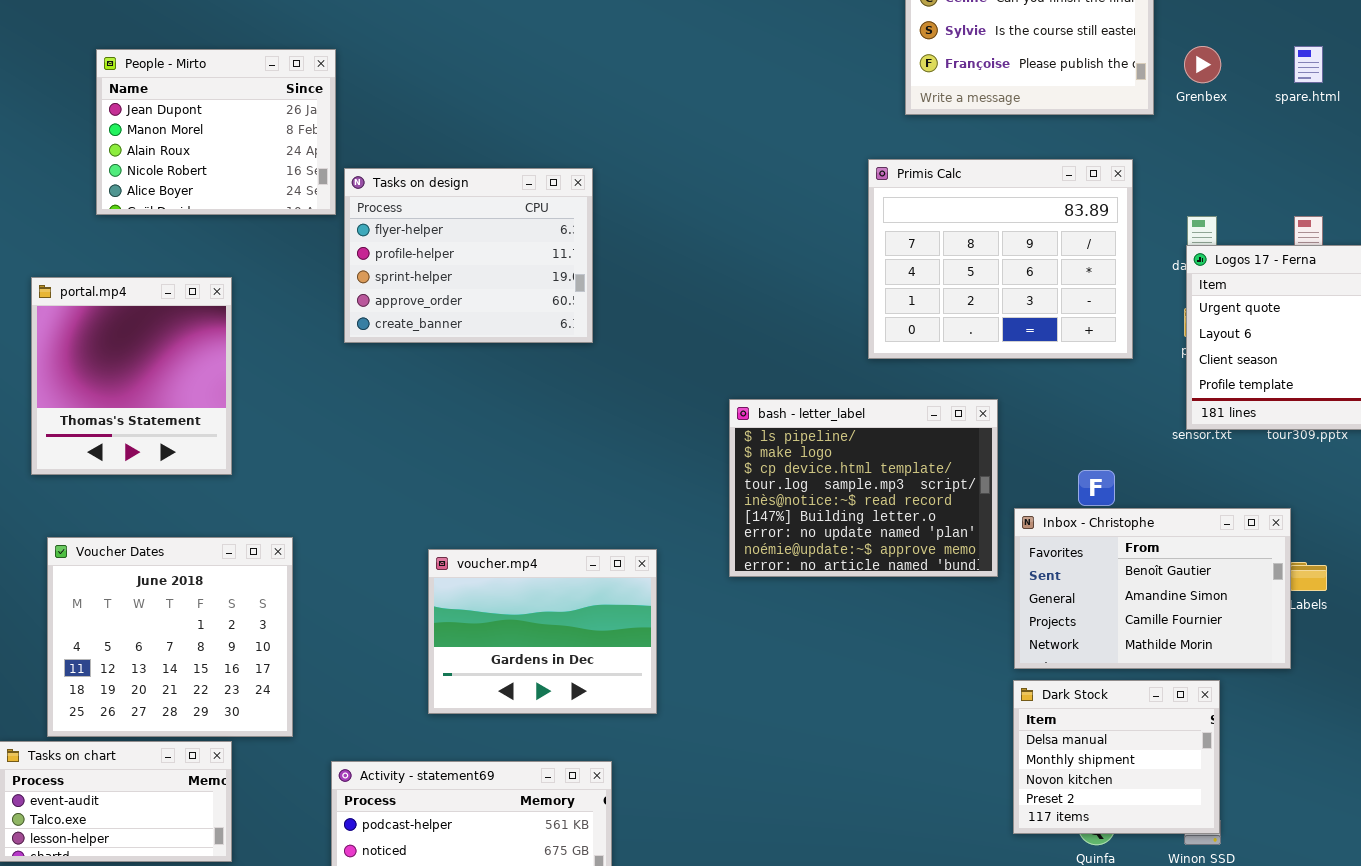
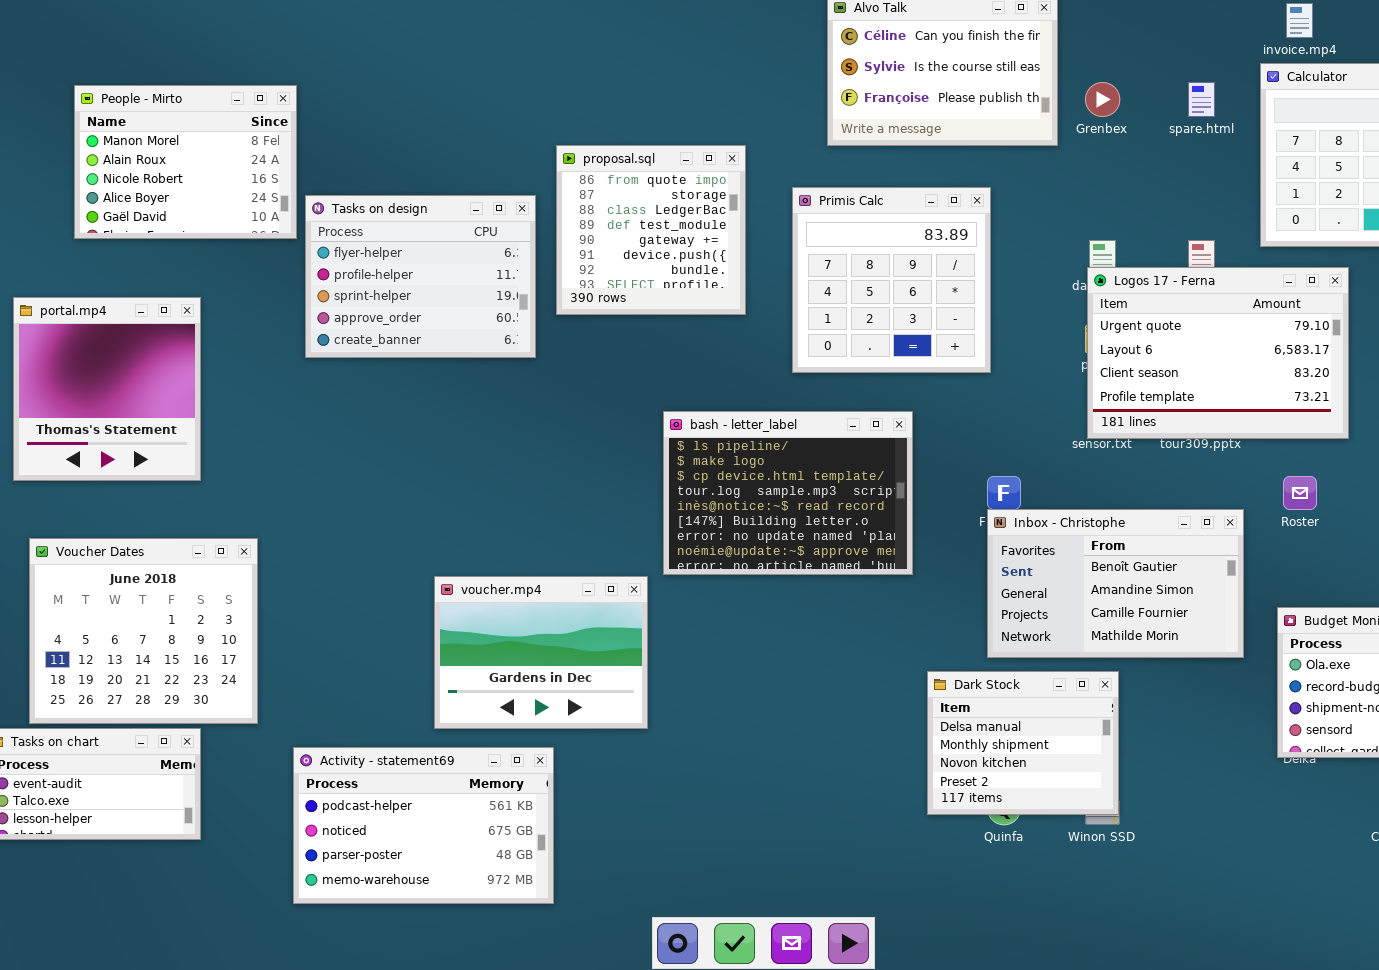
People - Mirto: [96,49,336,215] -> [74,85,297,239], scrolled down 1 row
proposal.sql: none -> [556,145,746,315], opened
Primis Calc: [868,159,1133,359] -> [792,187,991,373], resized
Inbox - Christophe: [1014,508,1291,669] -> [987,509,1244,658], moved
voucher.mp4: [428,549,657,714] -> [434,576,648,729], moved

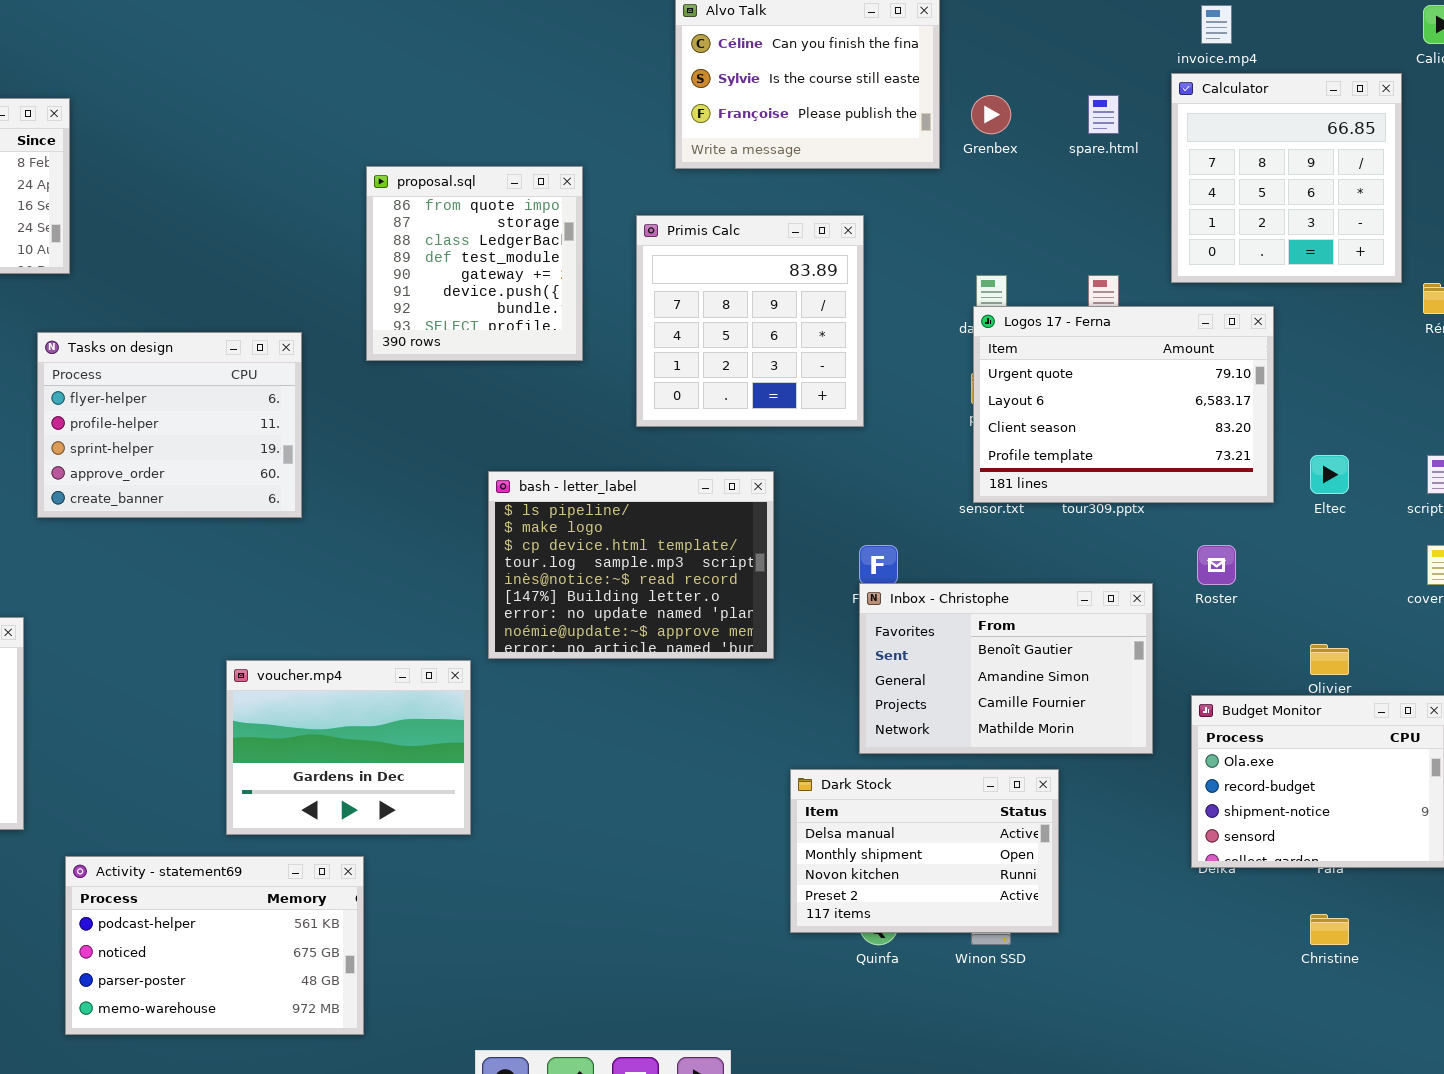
Tasks on design: [305,195,536,358] -> [37,332,302,518], moved
Dark Stock: [927,671,1119,815] -> [790,769,1059,933], resized

